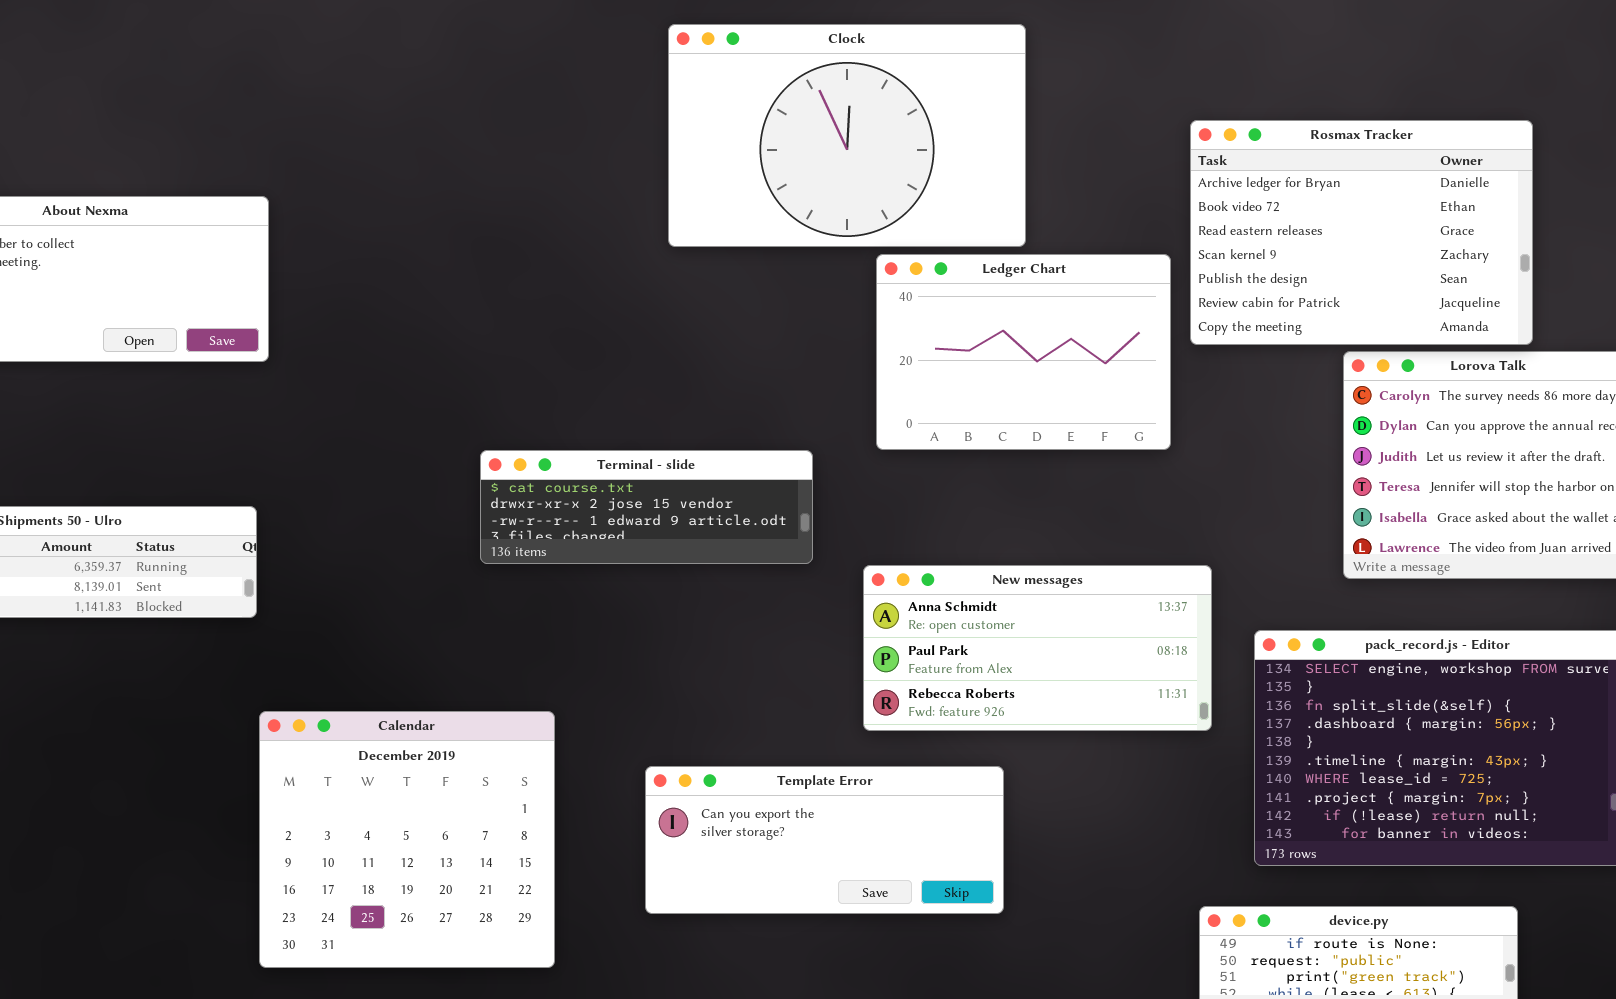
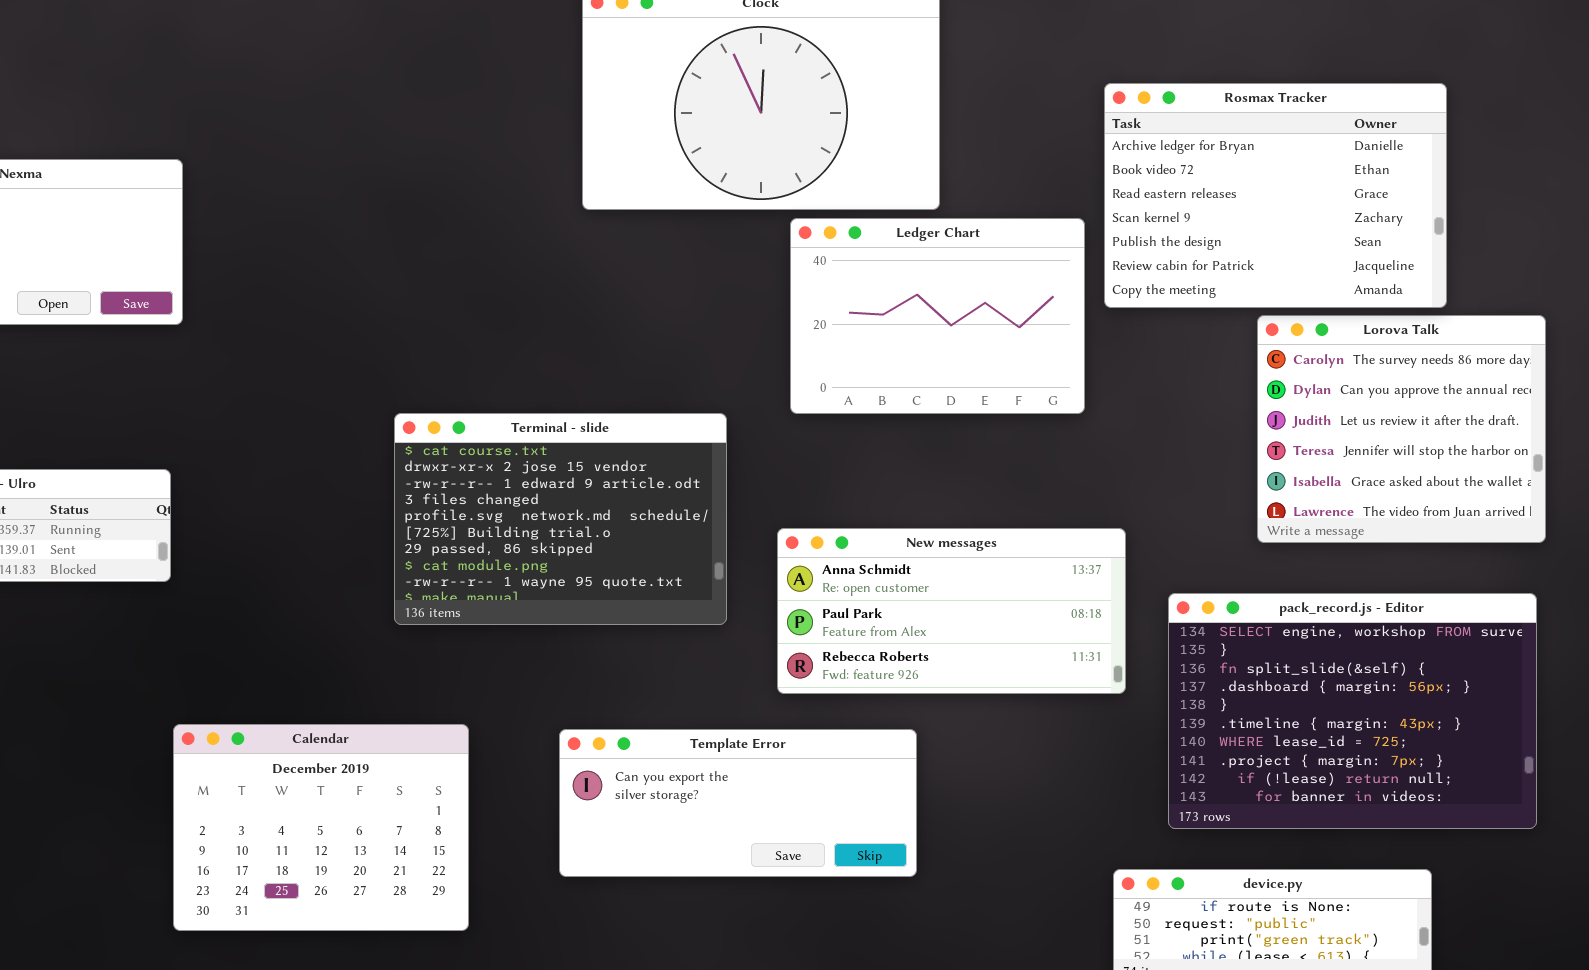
Terminal - slide: [480,450,813,564] -> [394,413,727,625], resized
Calendar: [259,711,555,968] -> [173,724,469,931], resized

